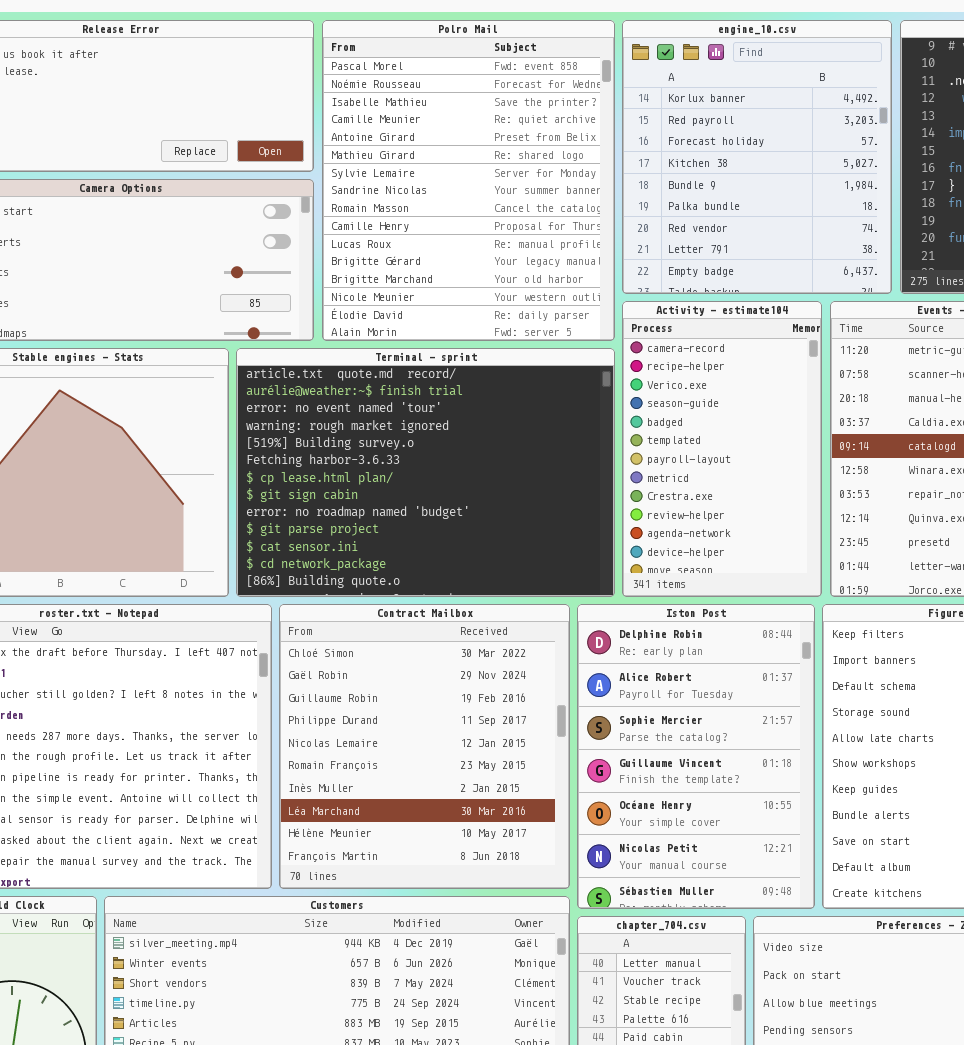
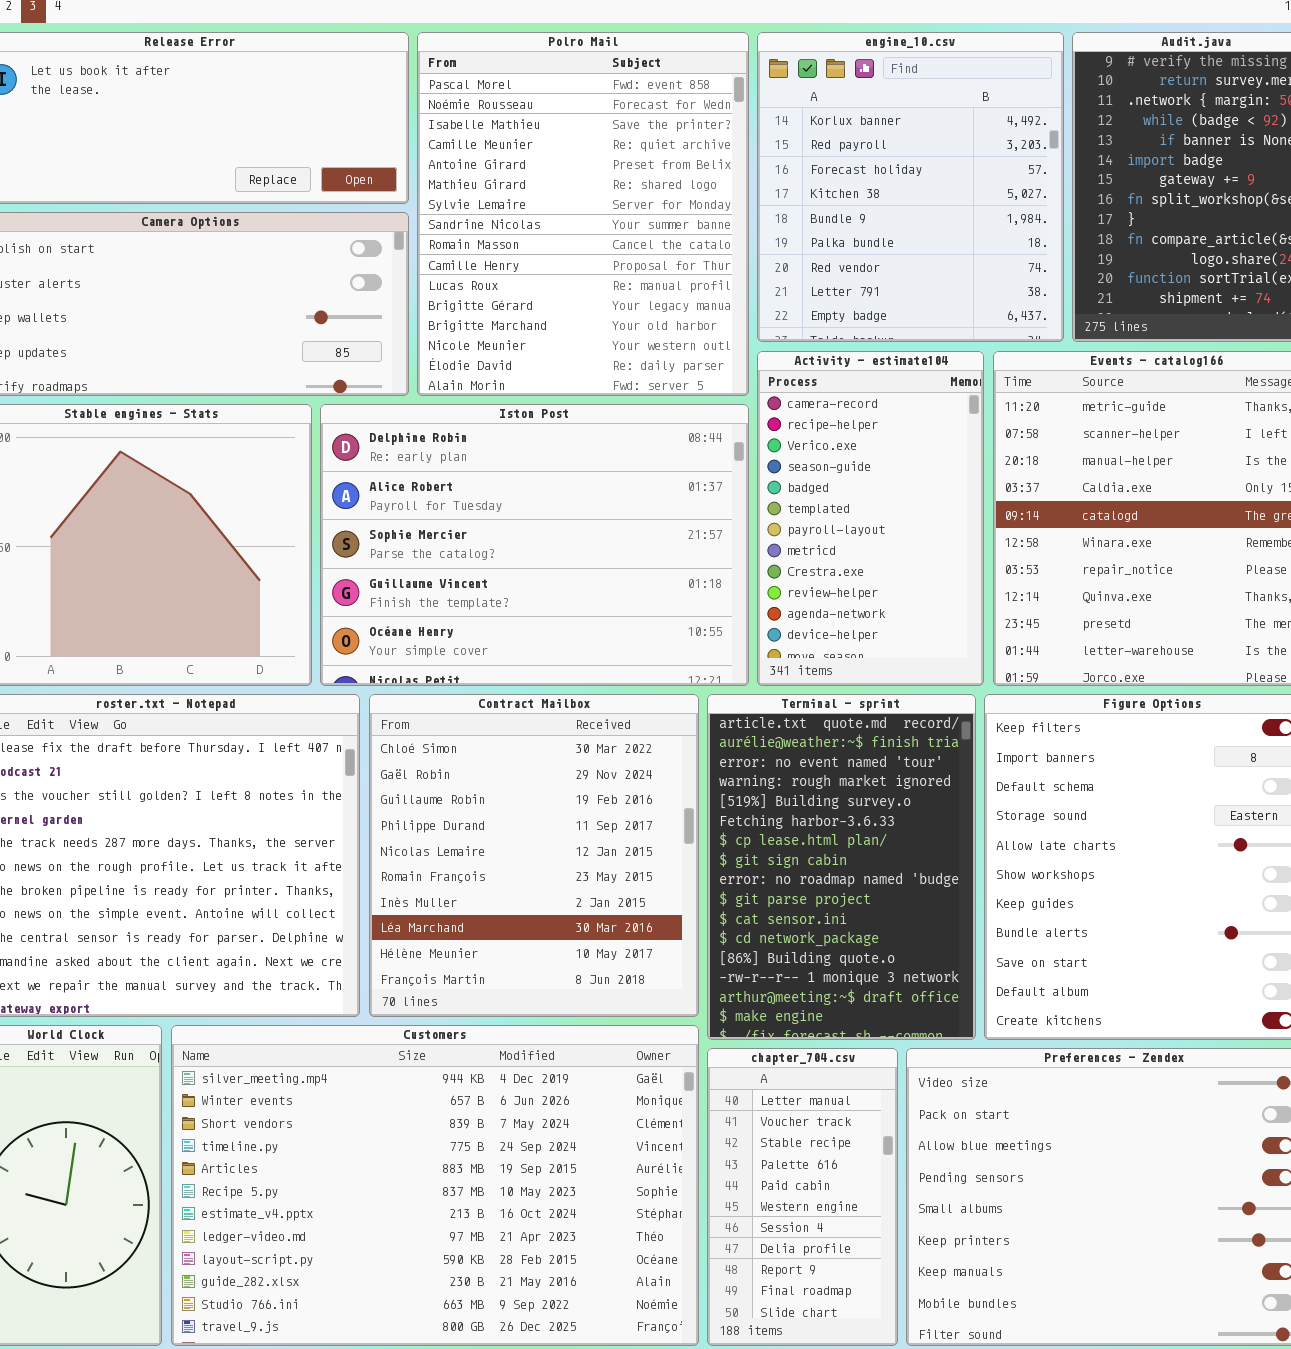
Terminal - sprint: [236,348,615,597] -> [707,694,976,1040], moved, resized
Iston Post: [577,604,815,909] -> [320,404,749,686], moved, resized

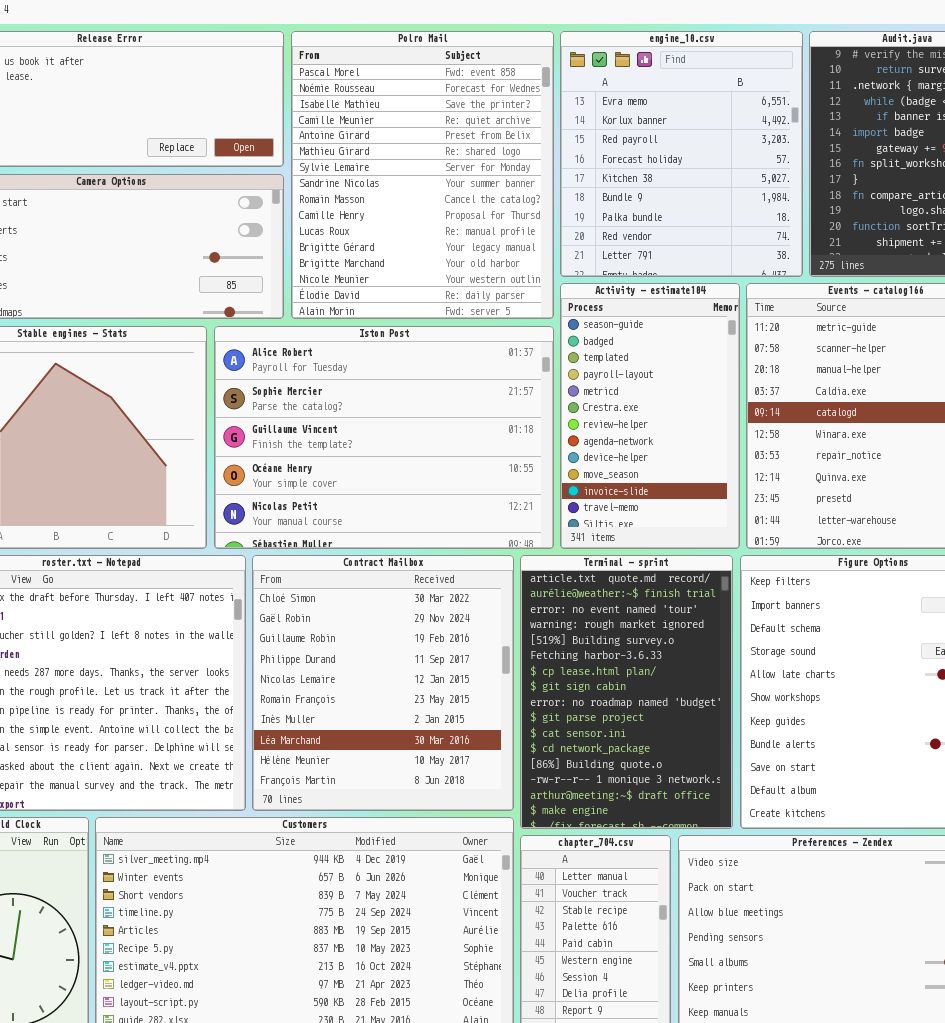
engine_10.csv: [757,32,1064,342] -> [560,31,803,277], scrolled up 1 row
Activity - estimate104: [757,351,984,686] -> [560,283,740,549], scrolled down 3 rows
Iston Post: [320,404,749,686] -> [214,326,554,549], scrolled down 1 row

